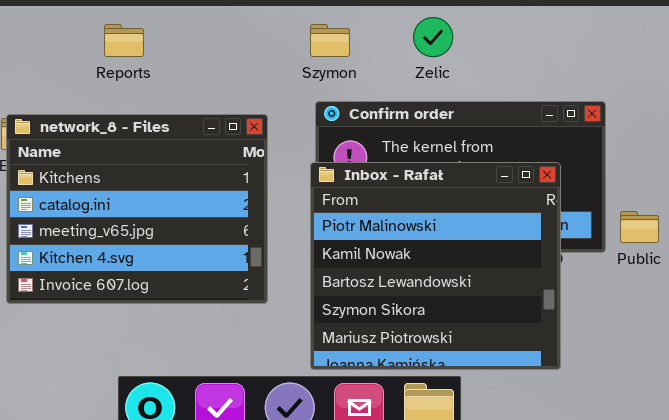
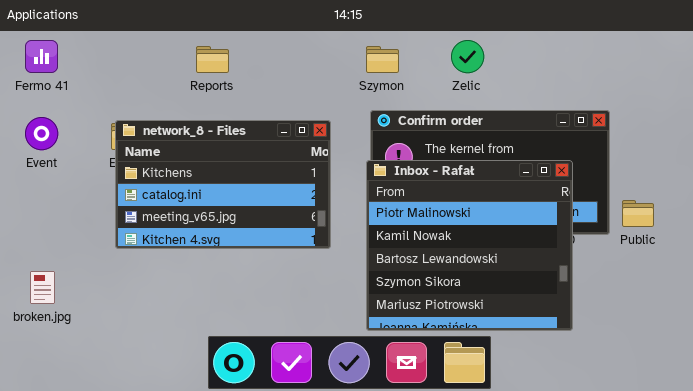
network_8 - Files: [6,114,268,304] -> [115,120,331,249], resized

